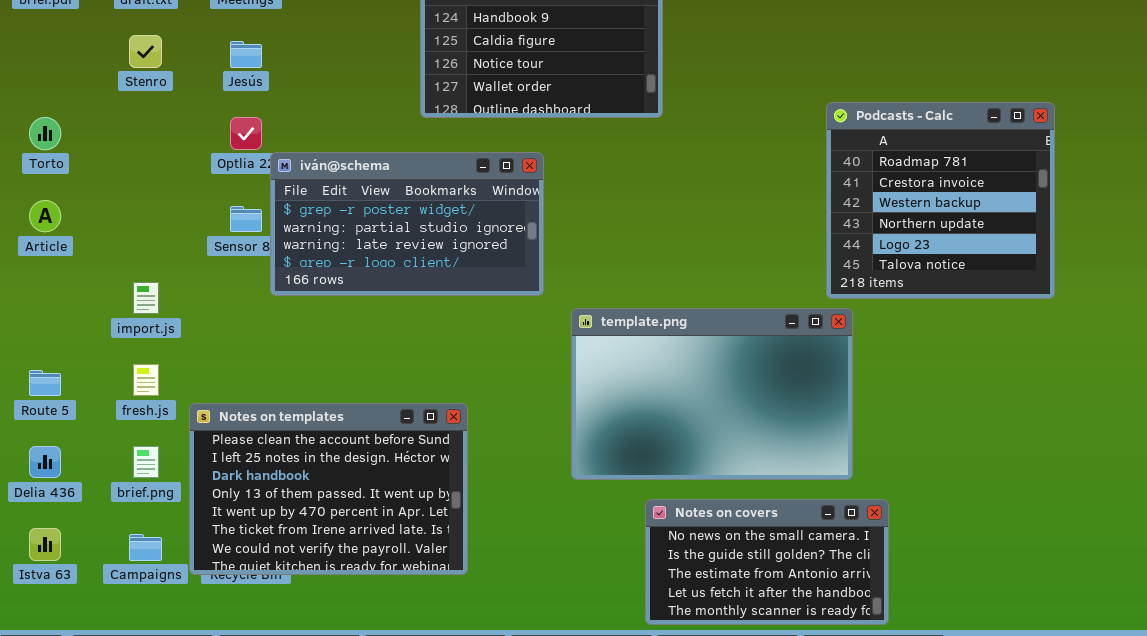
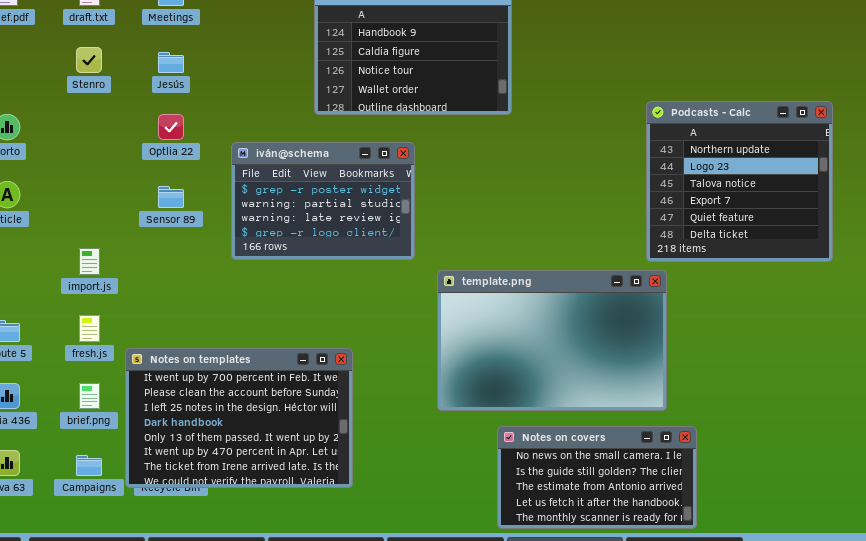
Podcasts - Calc: [826,102,1055,299] -> [646,101,833,262], scrolled down 3 rows
iván@schema: [270,152,544,296] -> [231,142,415,260], resized
Notes on templates: [189,403,468,575] -> [125,348,353,488], scrolled up 1 row

